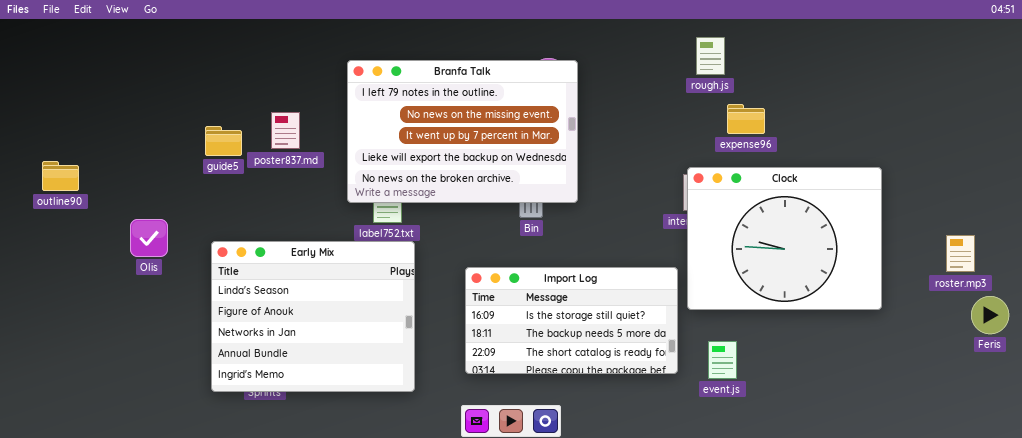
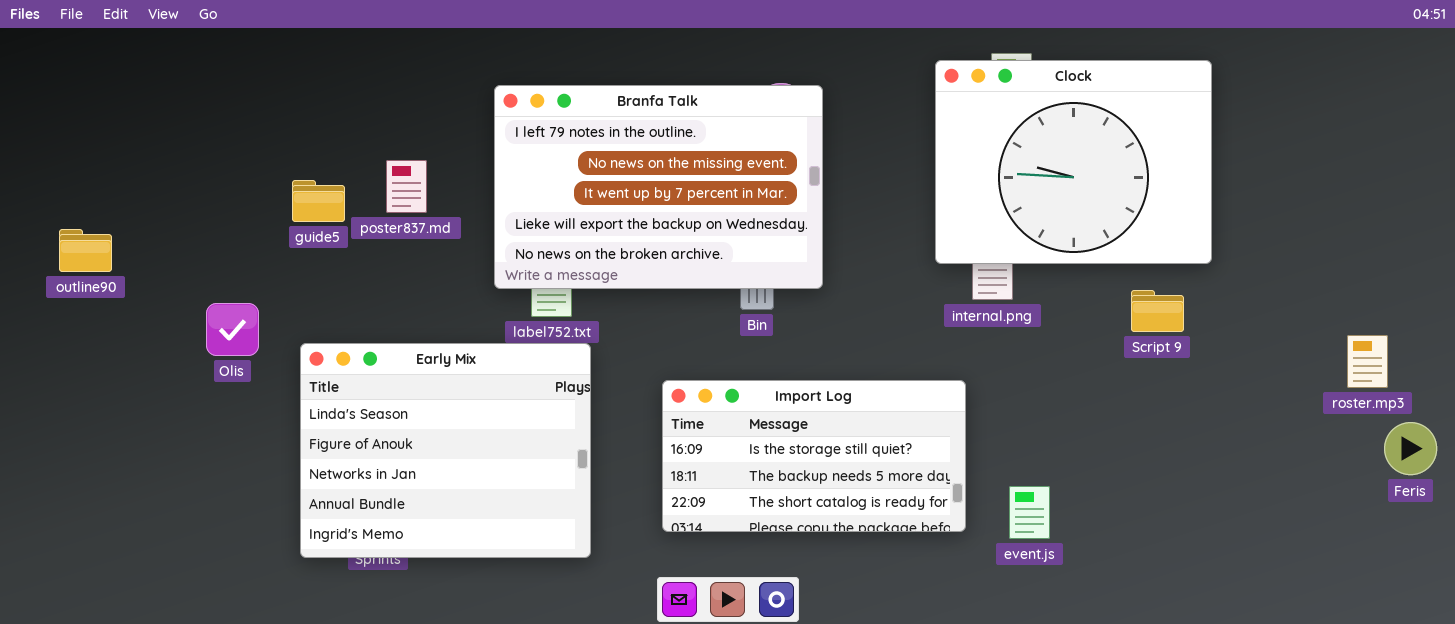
Clock: [687,167,882,310] -> [935,60,1212,264], moved
Olis: [130,219,168,257] -> [206,303,259,356], moved

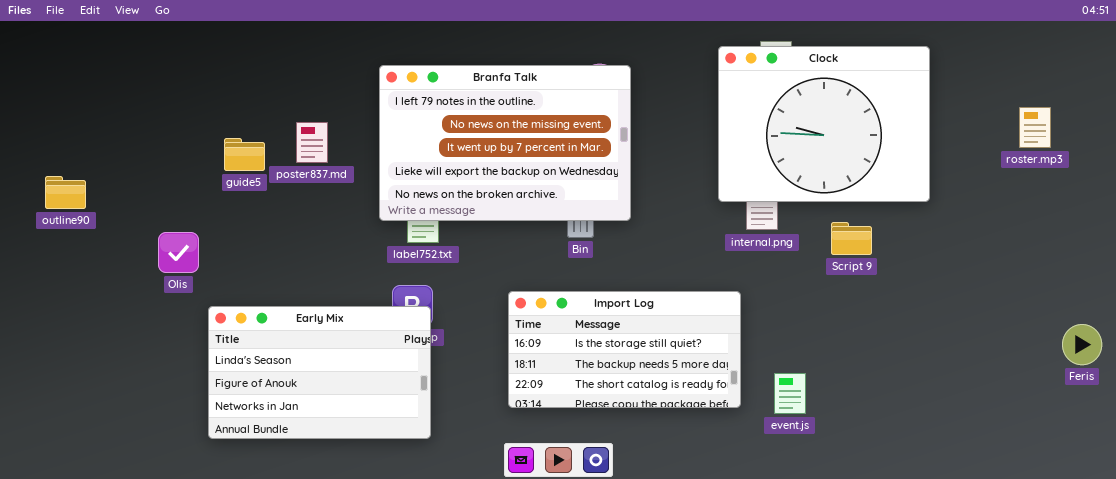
Script 9: [1131,290,1184,332] -> [831,222,872,255], moved
roster.mp3: [1347,335,1388,388] -> [1019,107,1051,148], moved
Early Mix: [300,343,591,558] -> [208,306,431,439], moved, resized

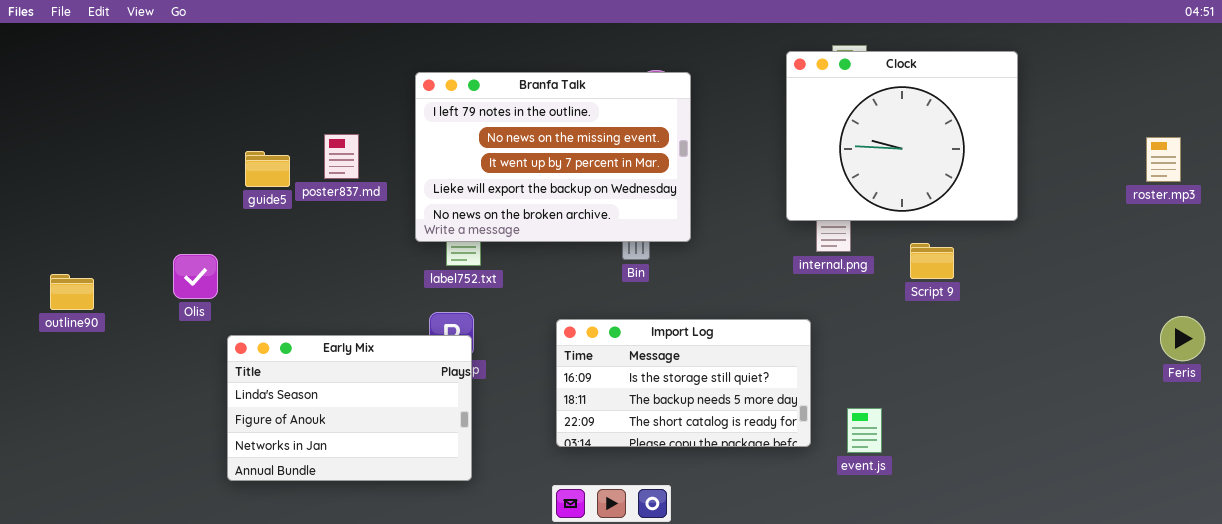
roster.mp3: [1019,107,1051,148] -> [1146,137,1181,182], moved
outline90: [45,176,86,209] -> [50,274,94,310], moved
Feris: [1062,324,1102,365] -> [1160,316,1205,361], moved

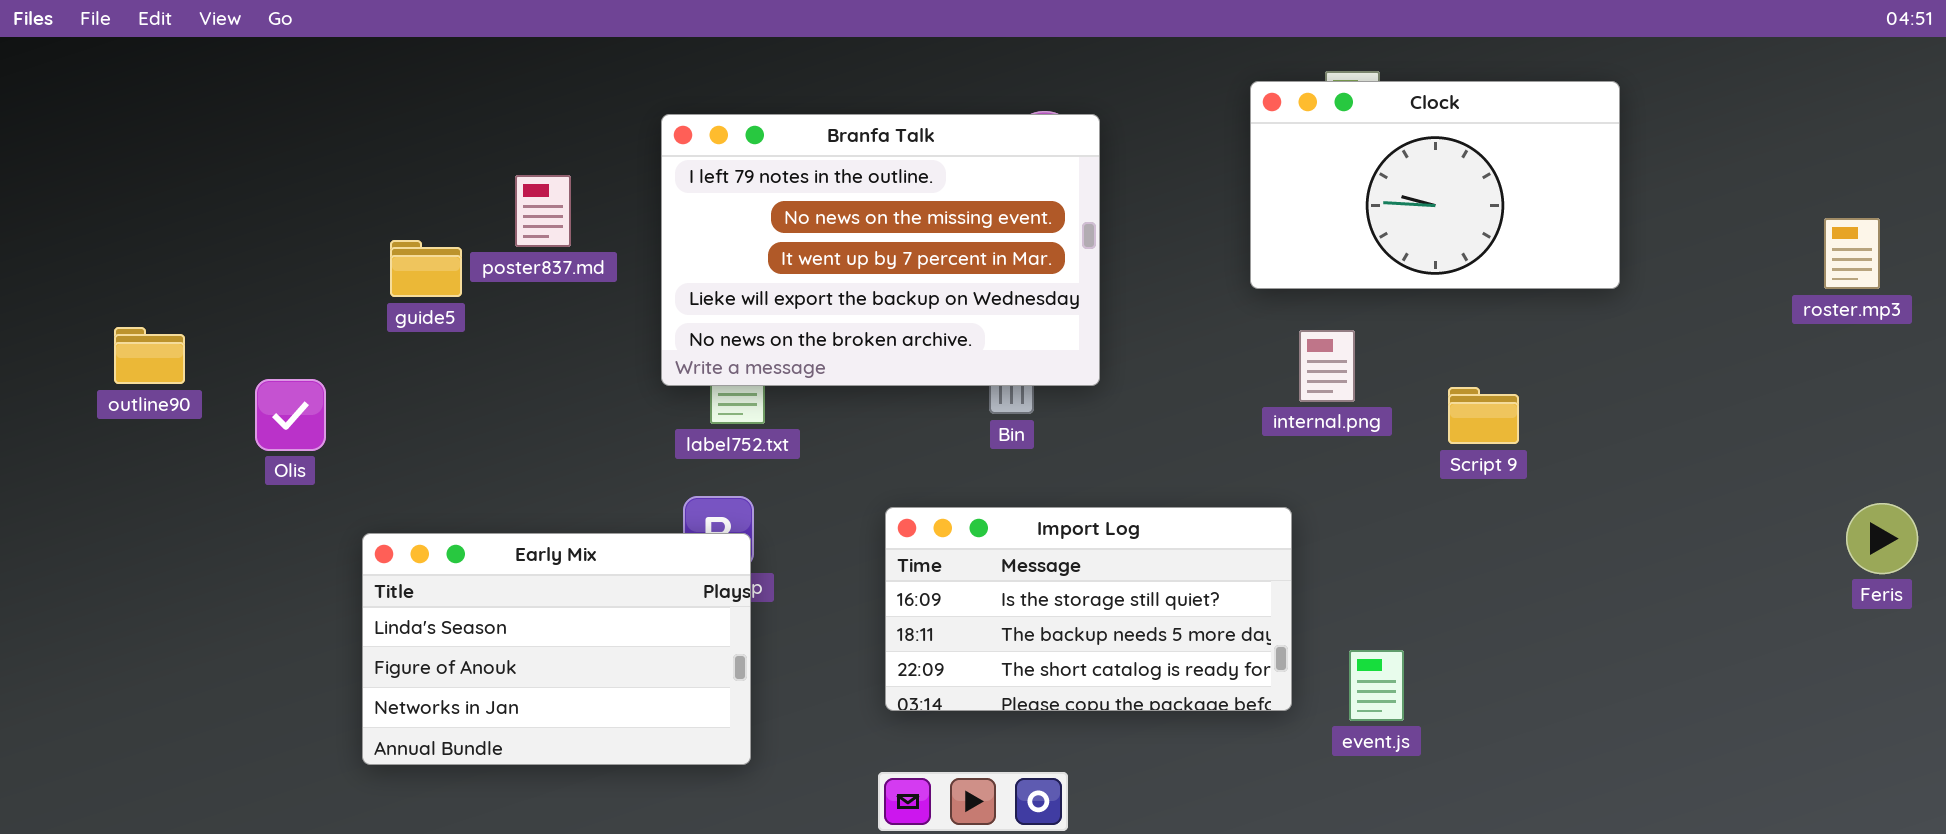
Clock: [786,51,1018,221] -> [1250,81,1620,289], resized
poster837.md: [324,134,359,179] -> [515,175,571,247], moved
Olis: [173,254,218,299] -> [255,379,326,451], moved
outline90: [50,274,94,310] -> [114,327,185,384], moved

